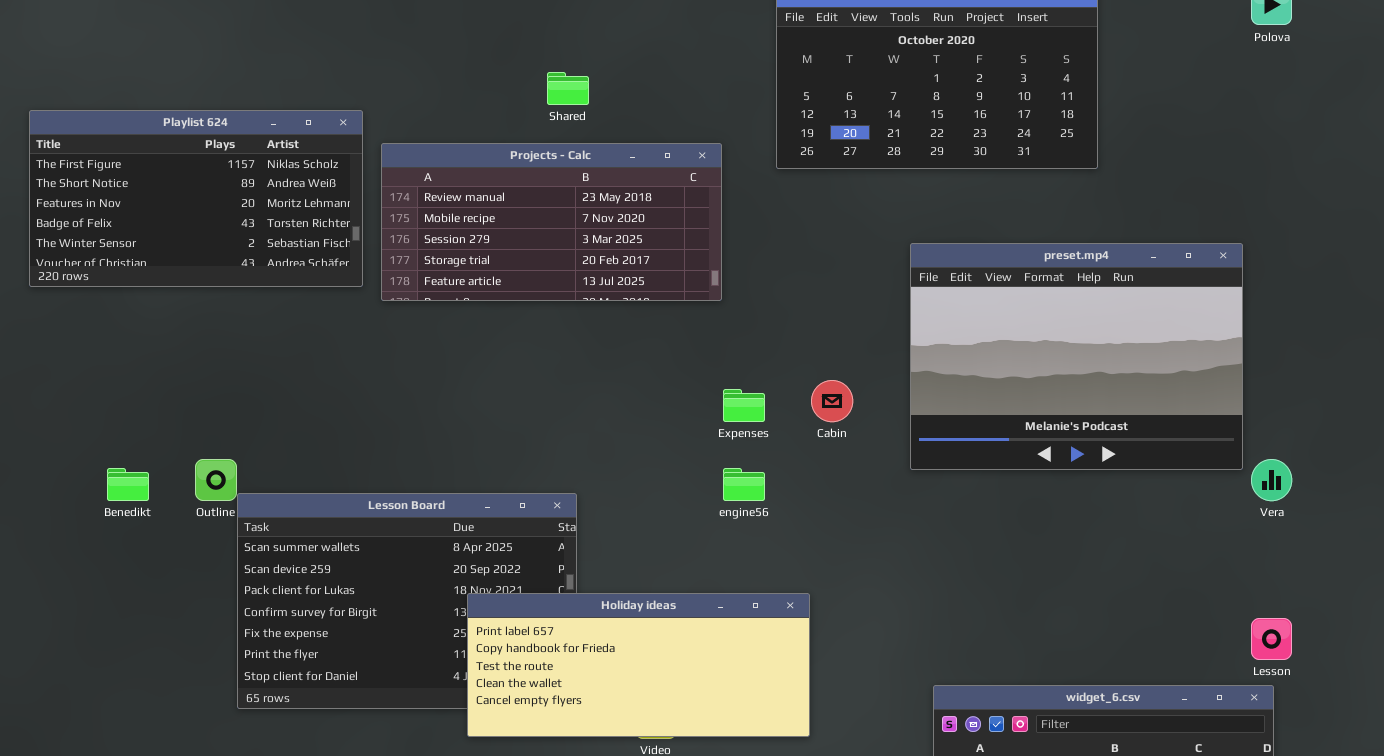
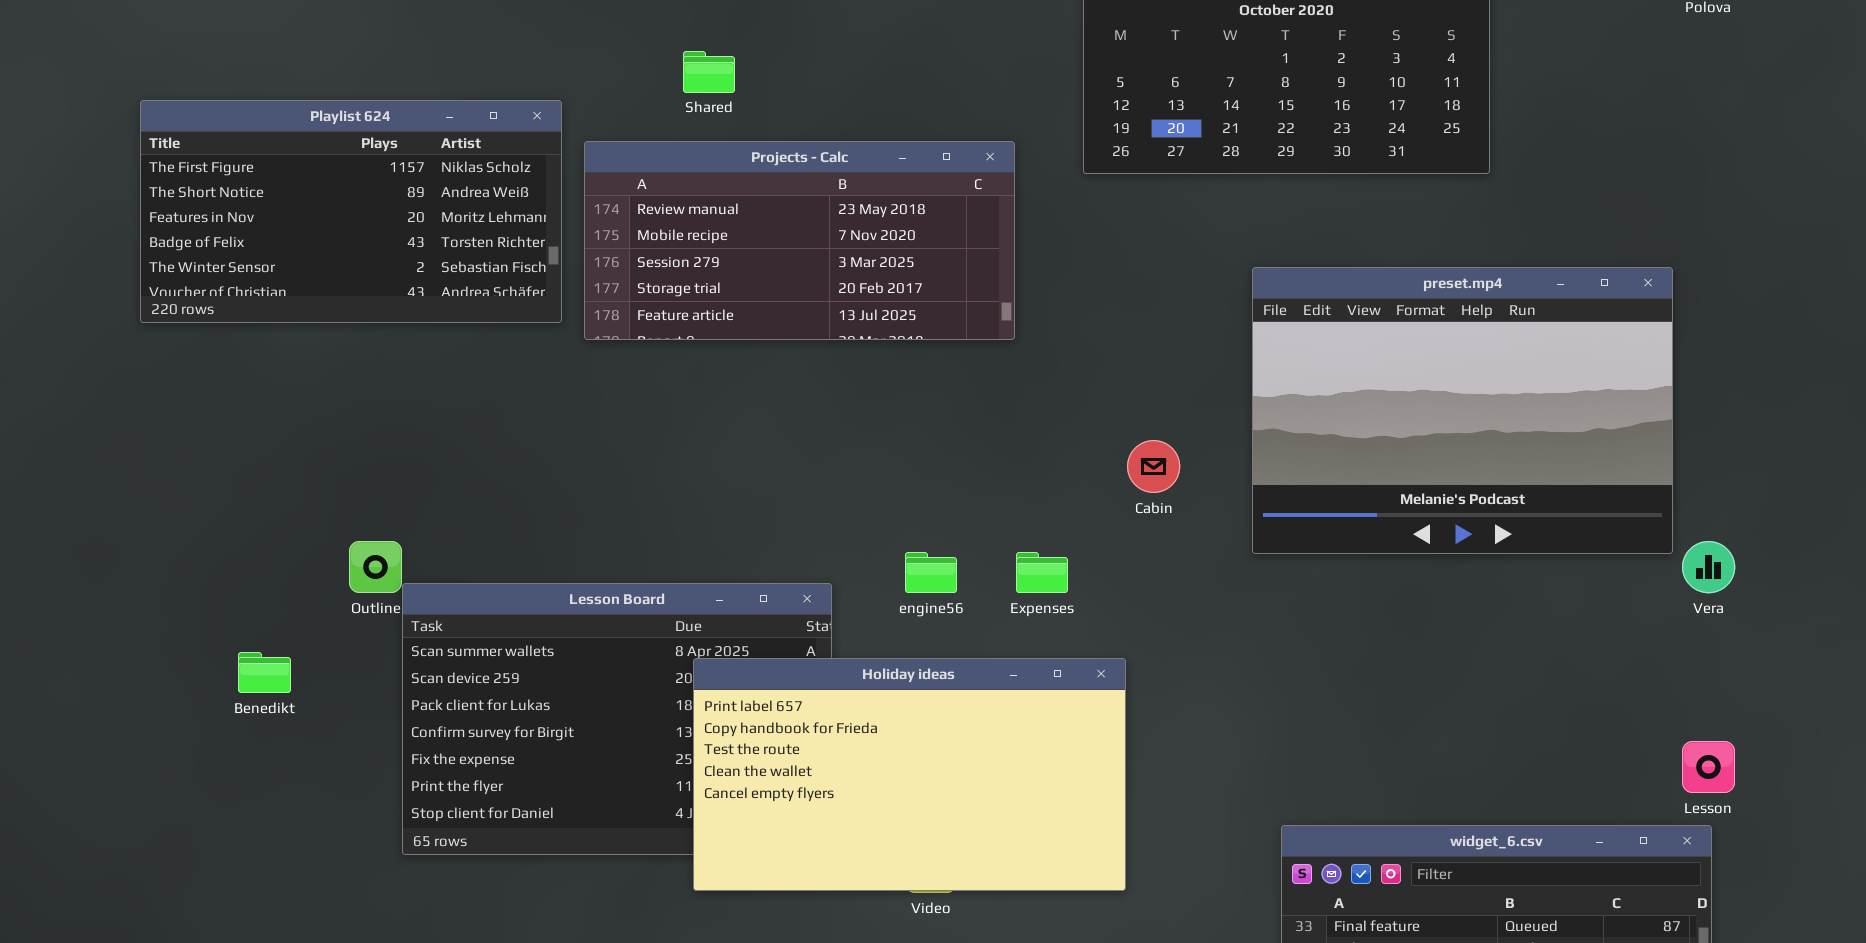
Shared: [547,72,589,105] -> [683,51,735,93], moved
Expenses: [723,389,765,422] -> [1016,552,1068,593], moved
Benedikt: [107,468,149,501] -> [238,652,291,693], moved
engine56: [723,468,765,501] -> [905,552,957,593], moved
Holiday ideas: [467,593,810,737] -> [693,658,1126,891], resized

